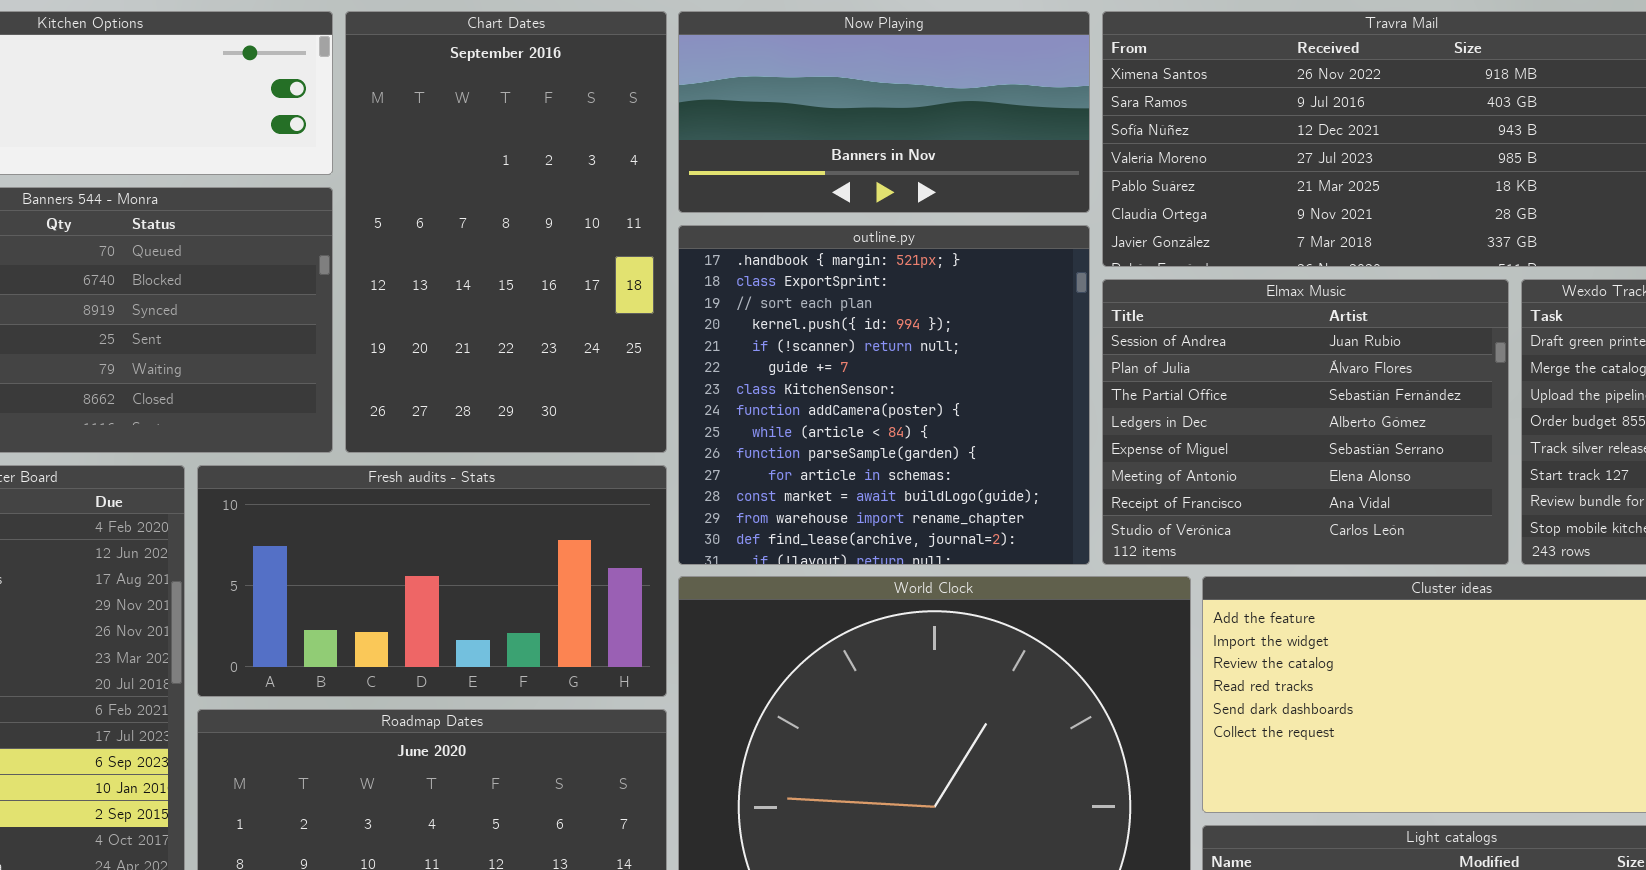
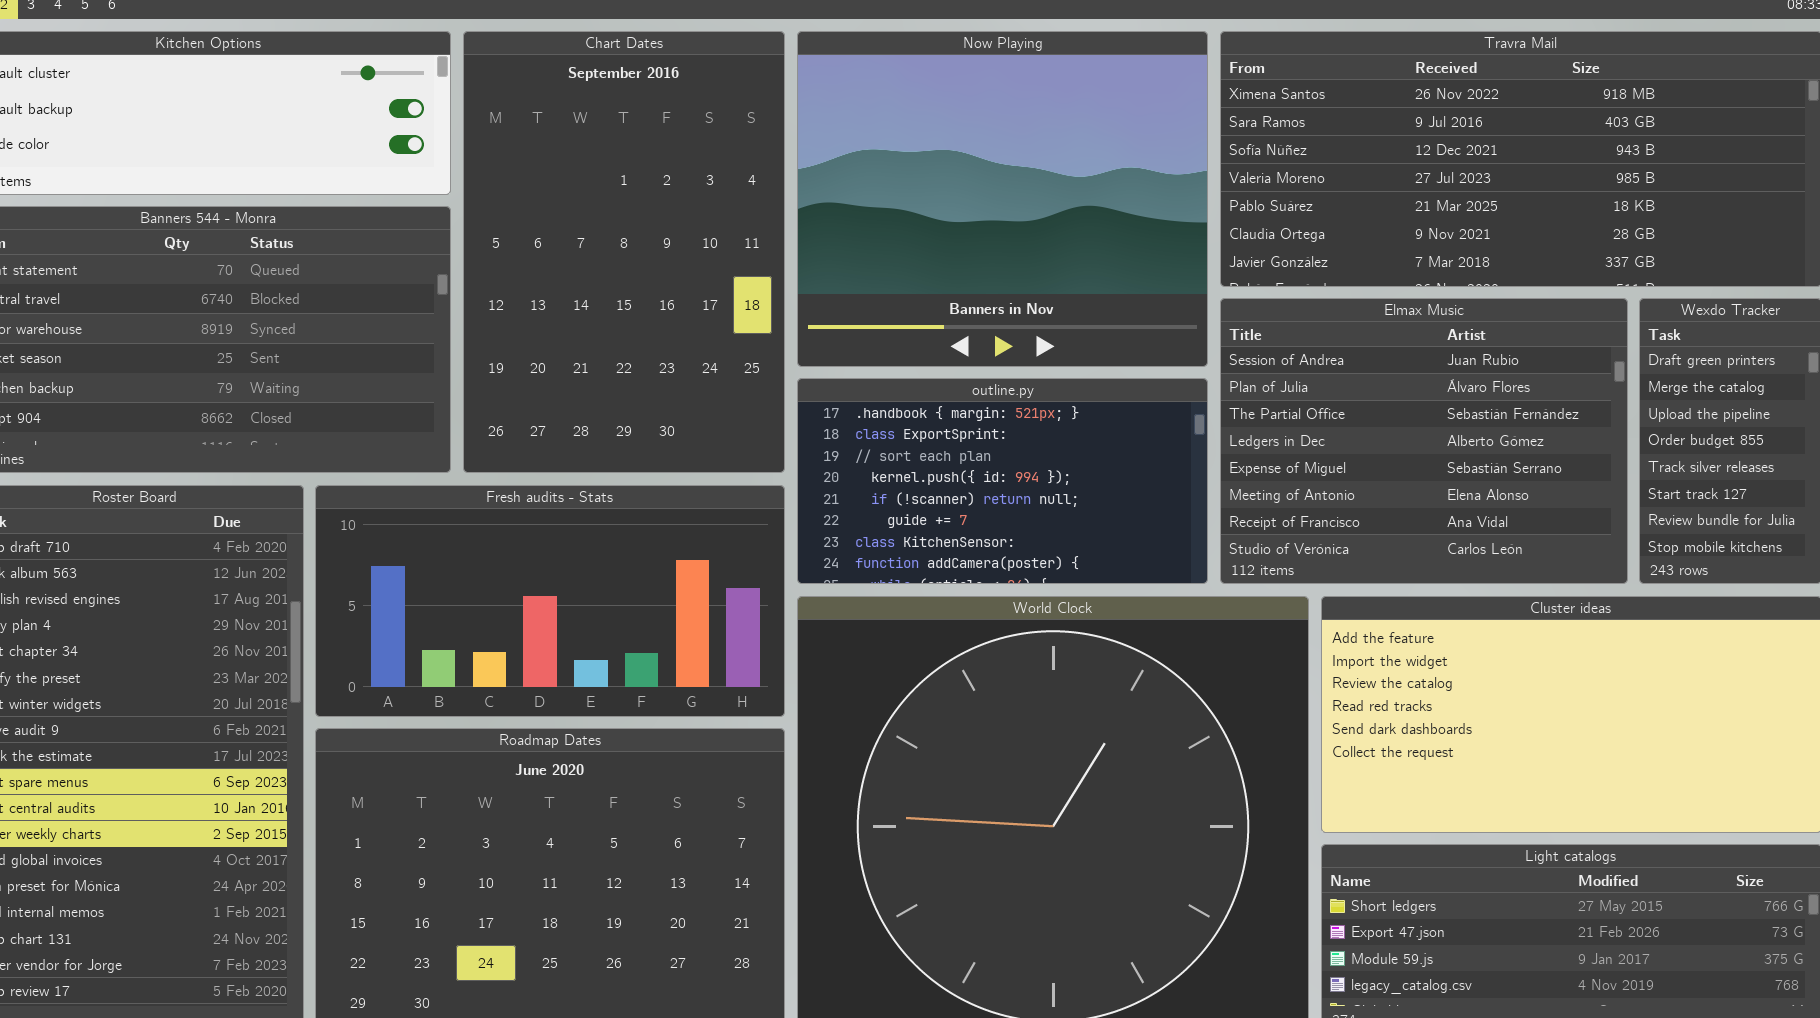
Now Playing: [678,11,1090,213] -> [797,31,1208,367], resized
outline.py: [678,225,1090,565] -> [797,378,1208,584], resized

